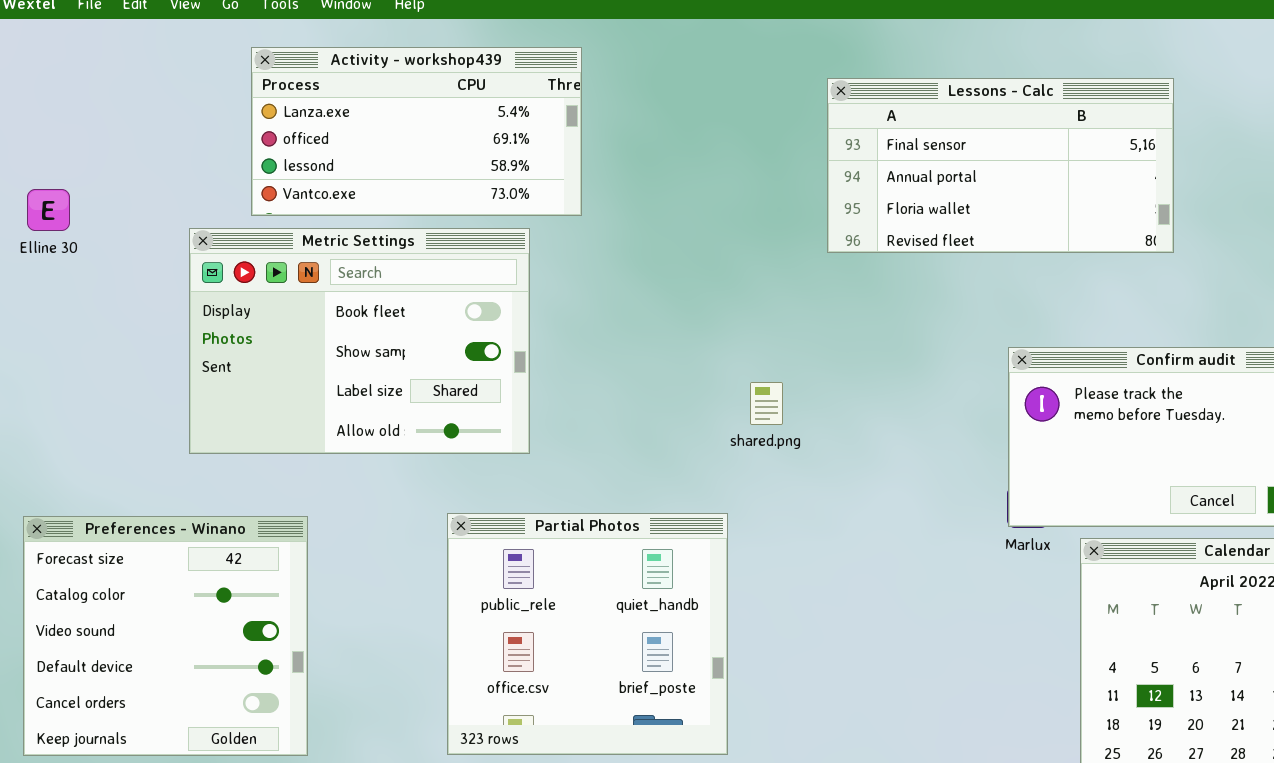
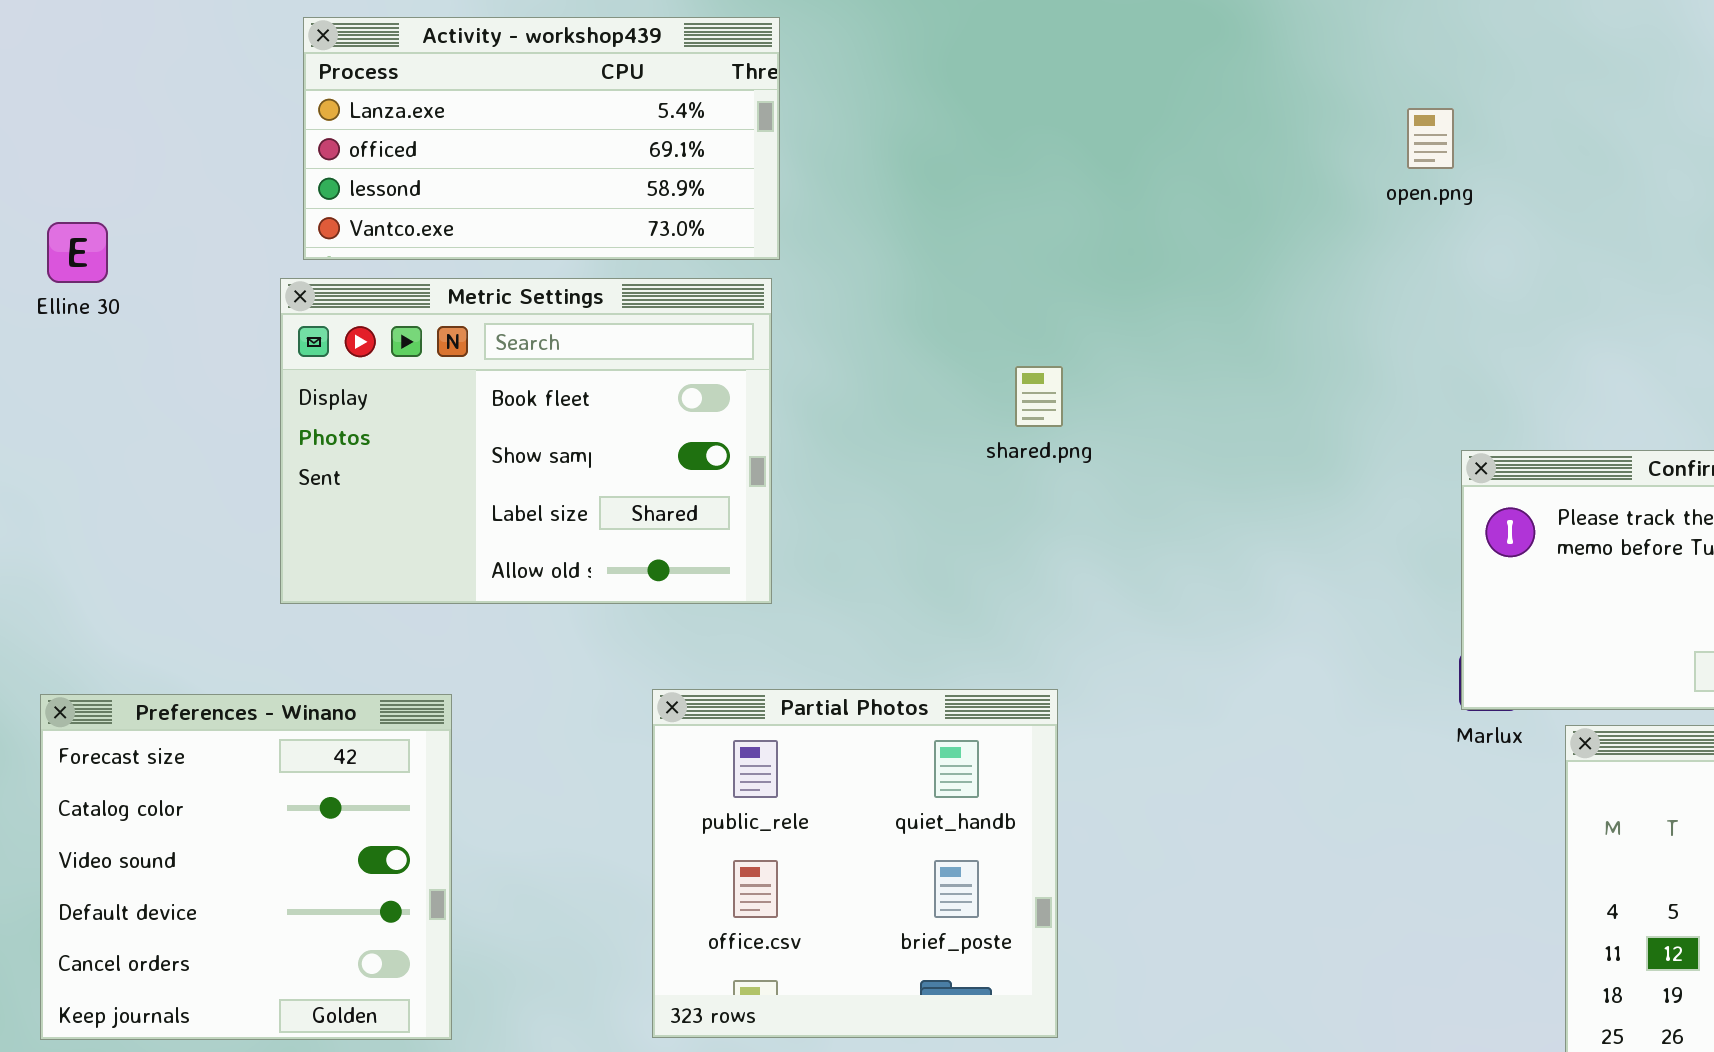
Activity - workshop439: [251,47,582,216] -> [303,17,780,260], moved
Lessons - Calc: [827,78,1174,253] -> none, closed
shared.png: [750,382,783,425] -> [1015,366,1063,427], moved

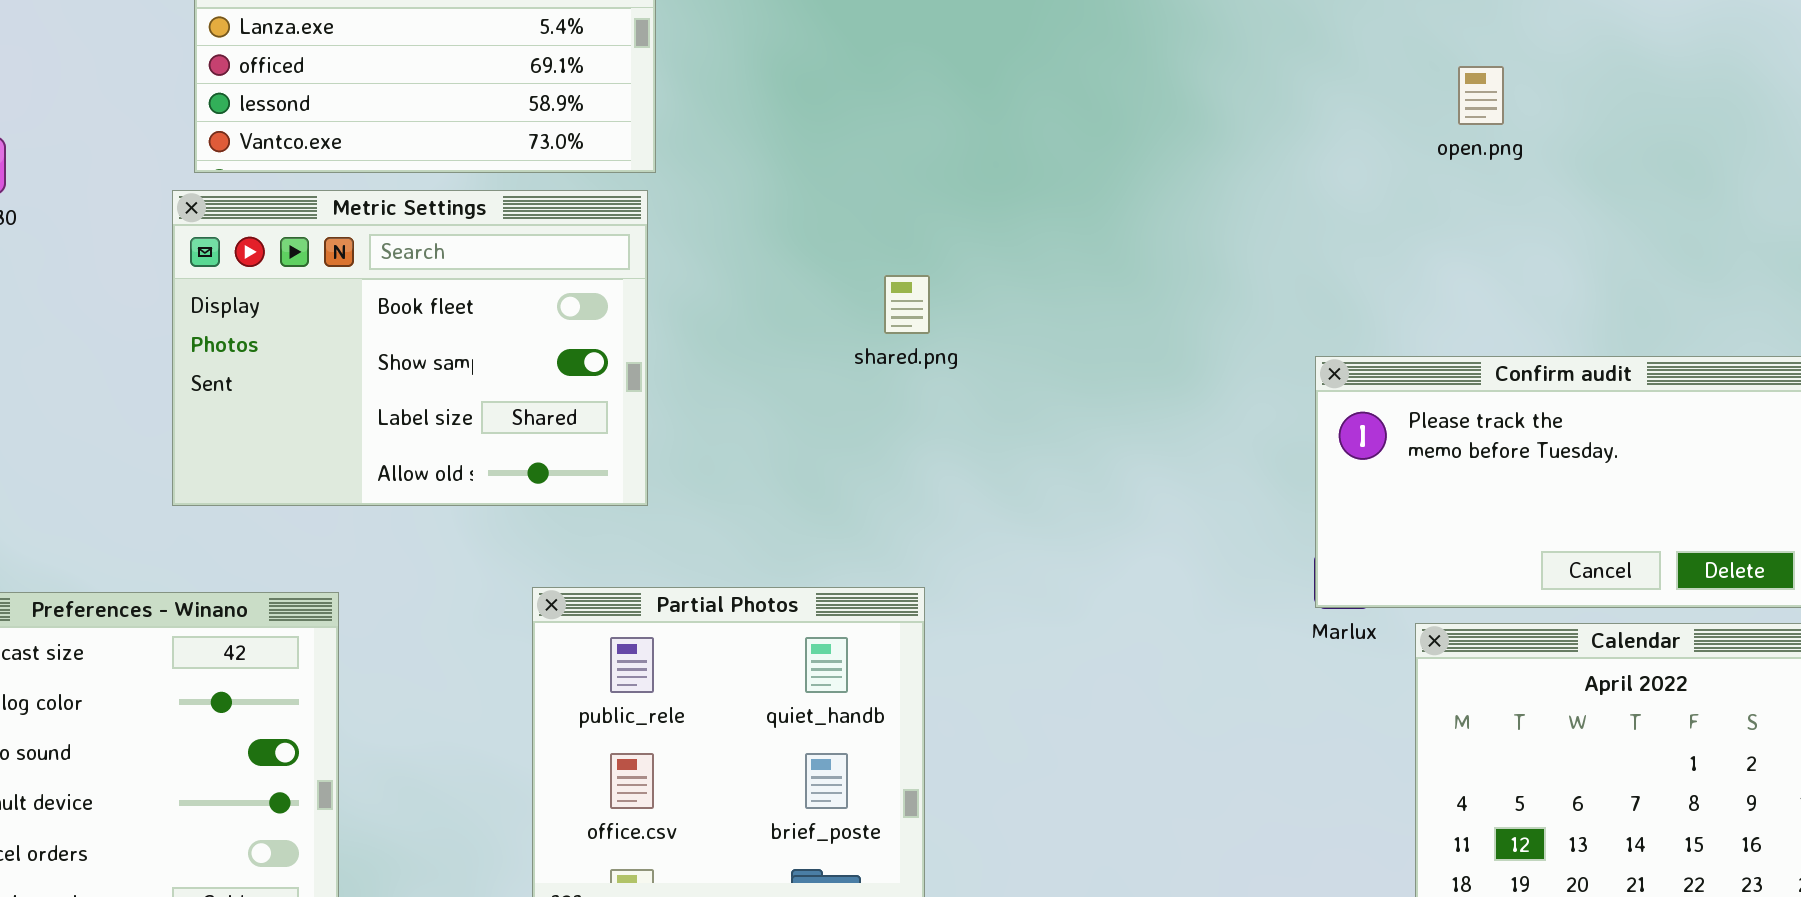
open.png: [1407,108,1454,169] -> [1458,66,1504,125], moved

